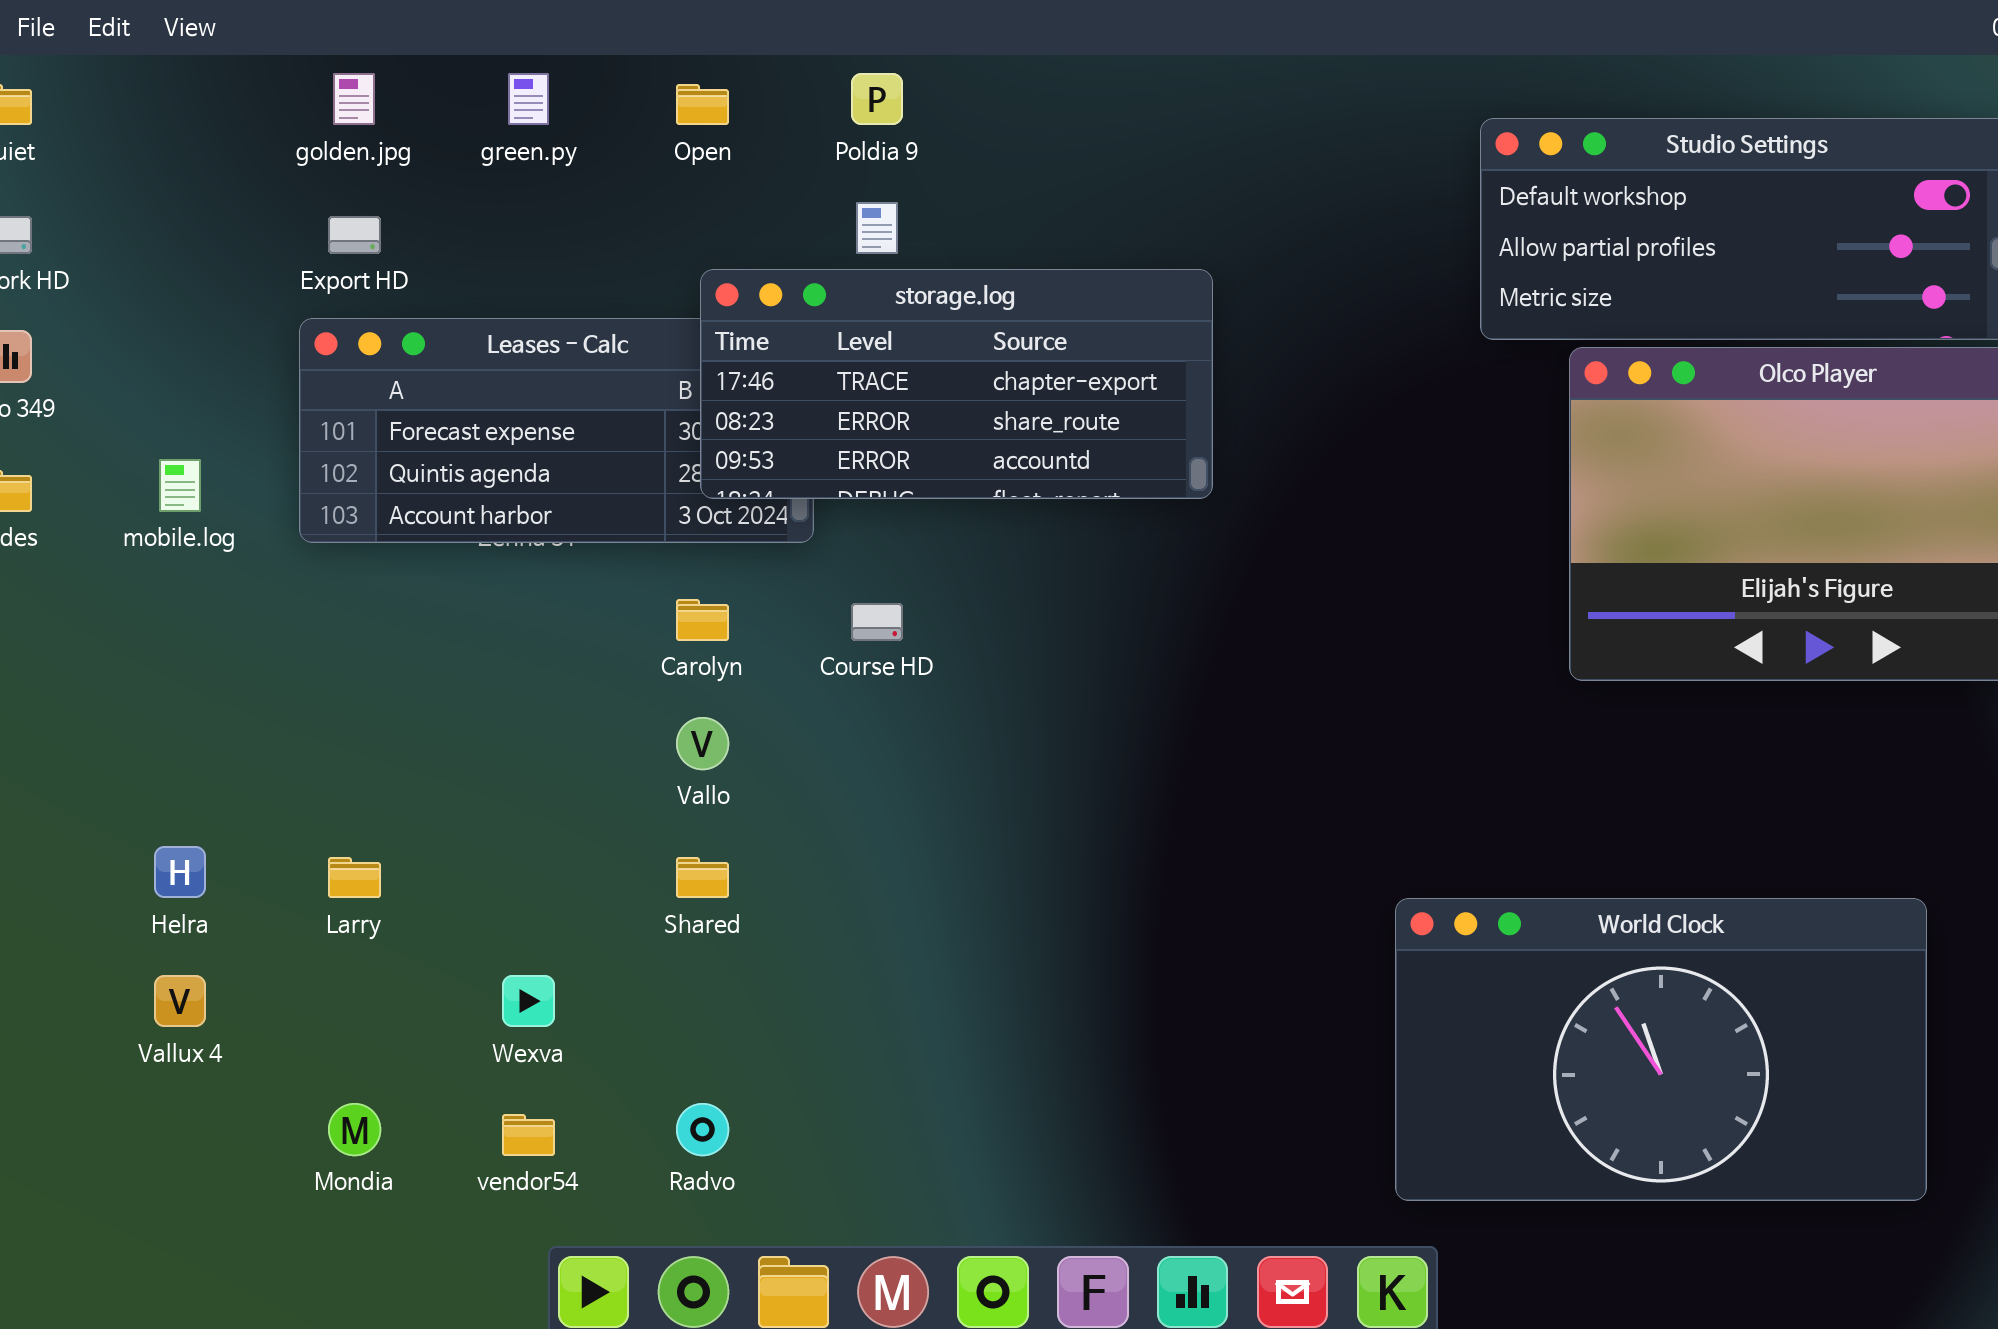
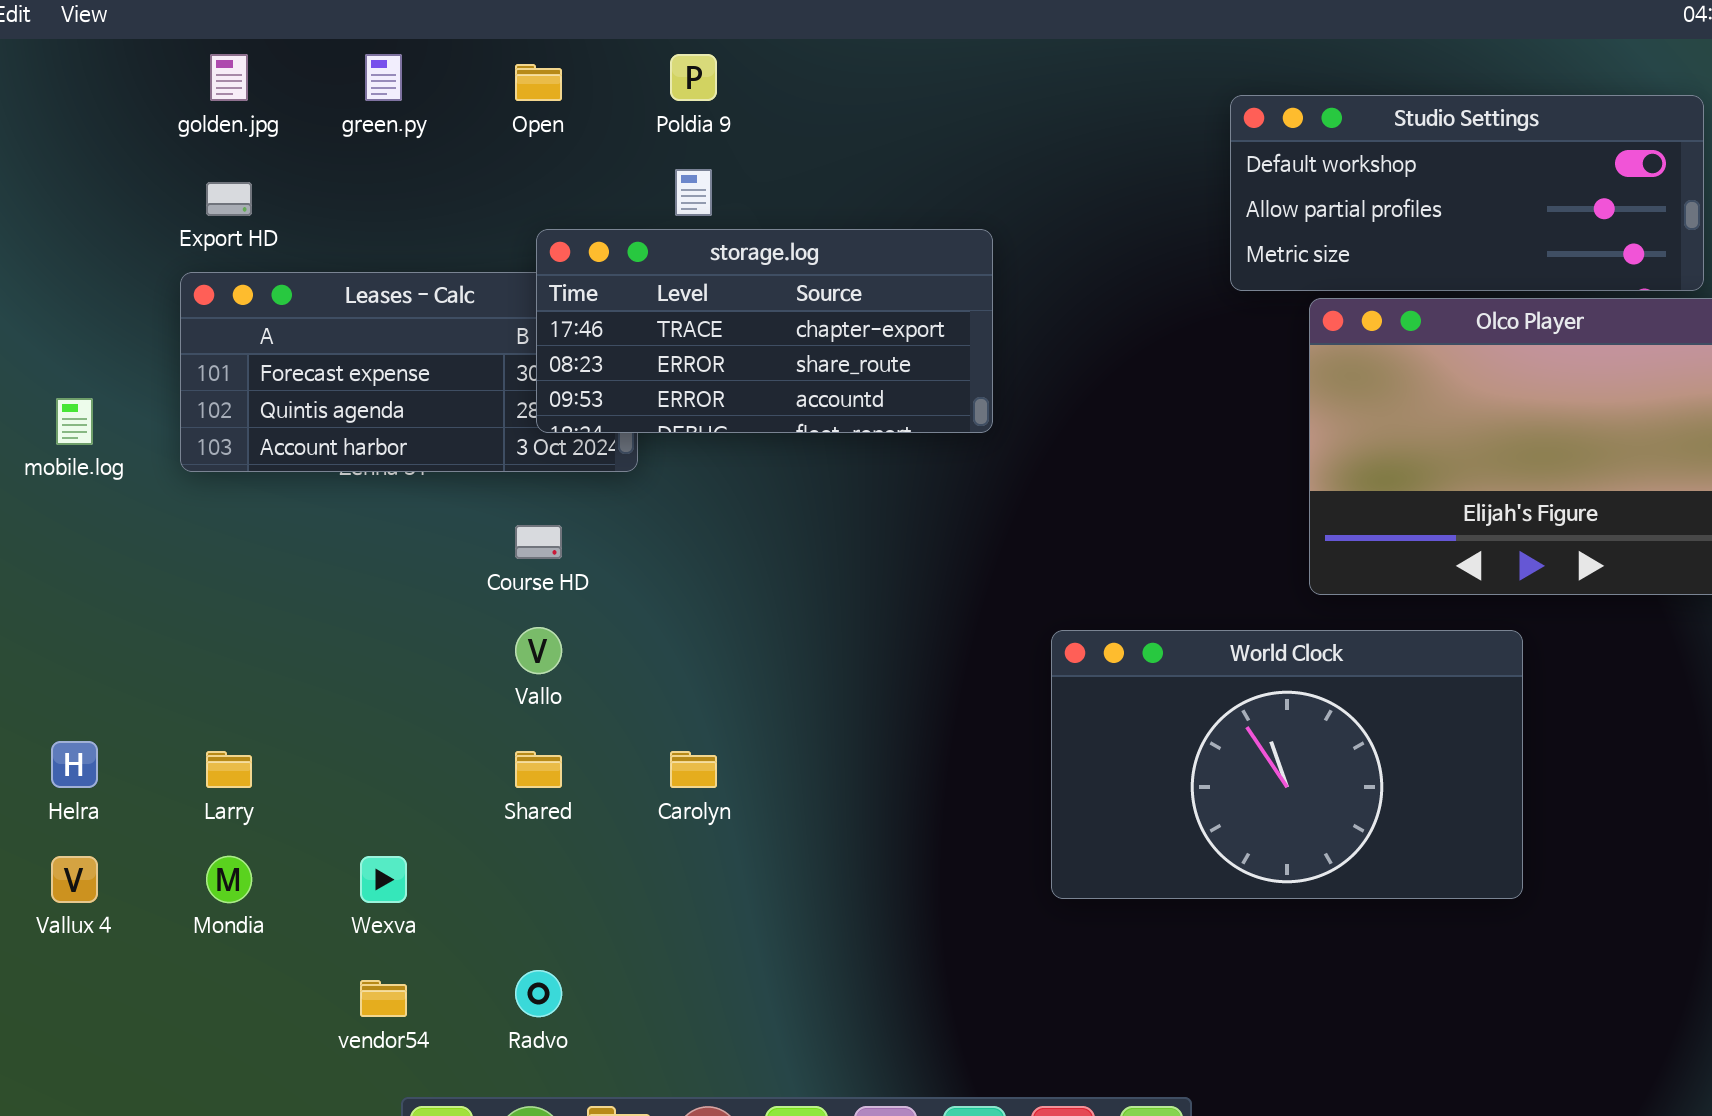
Carolyn: [676,599,729,641] -> [670,751,717,788], moved
Course HD: [851,603,903,641] -> [515,525,562,559], moved
World Clock: [1395,898,1927,1201] -> [1051,630,1523,899], moved
Mondia: [328,1103,381,1156] -> [206,856,252,903], moved

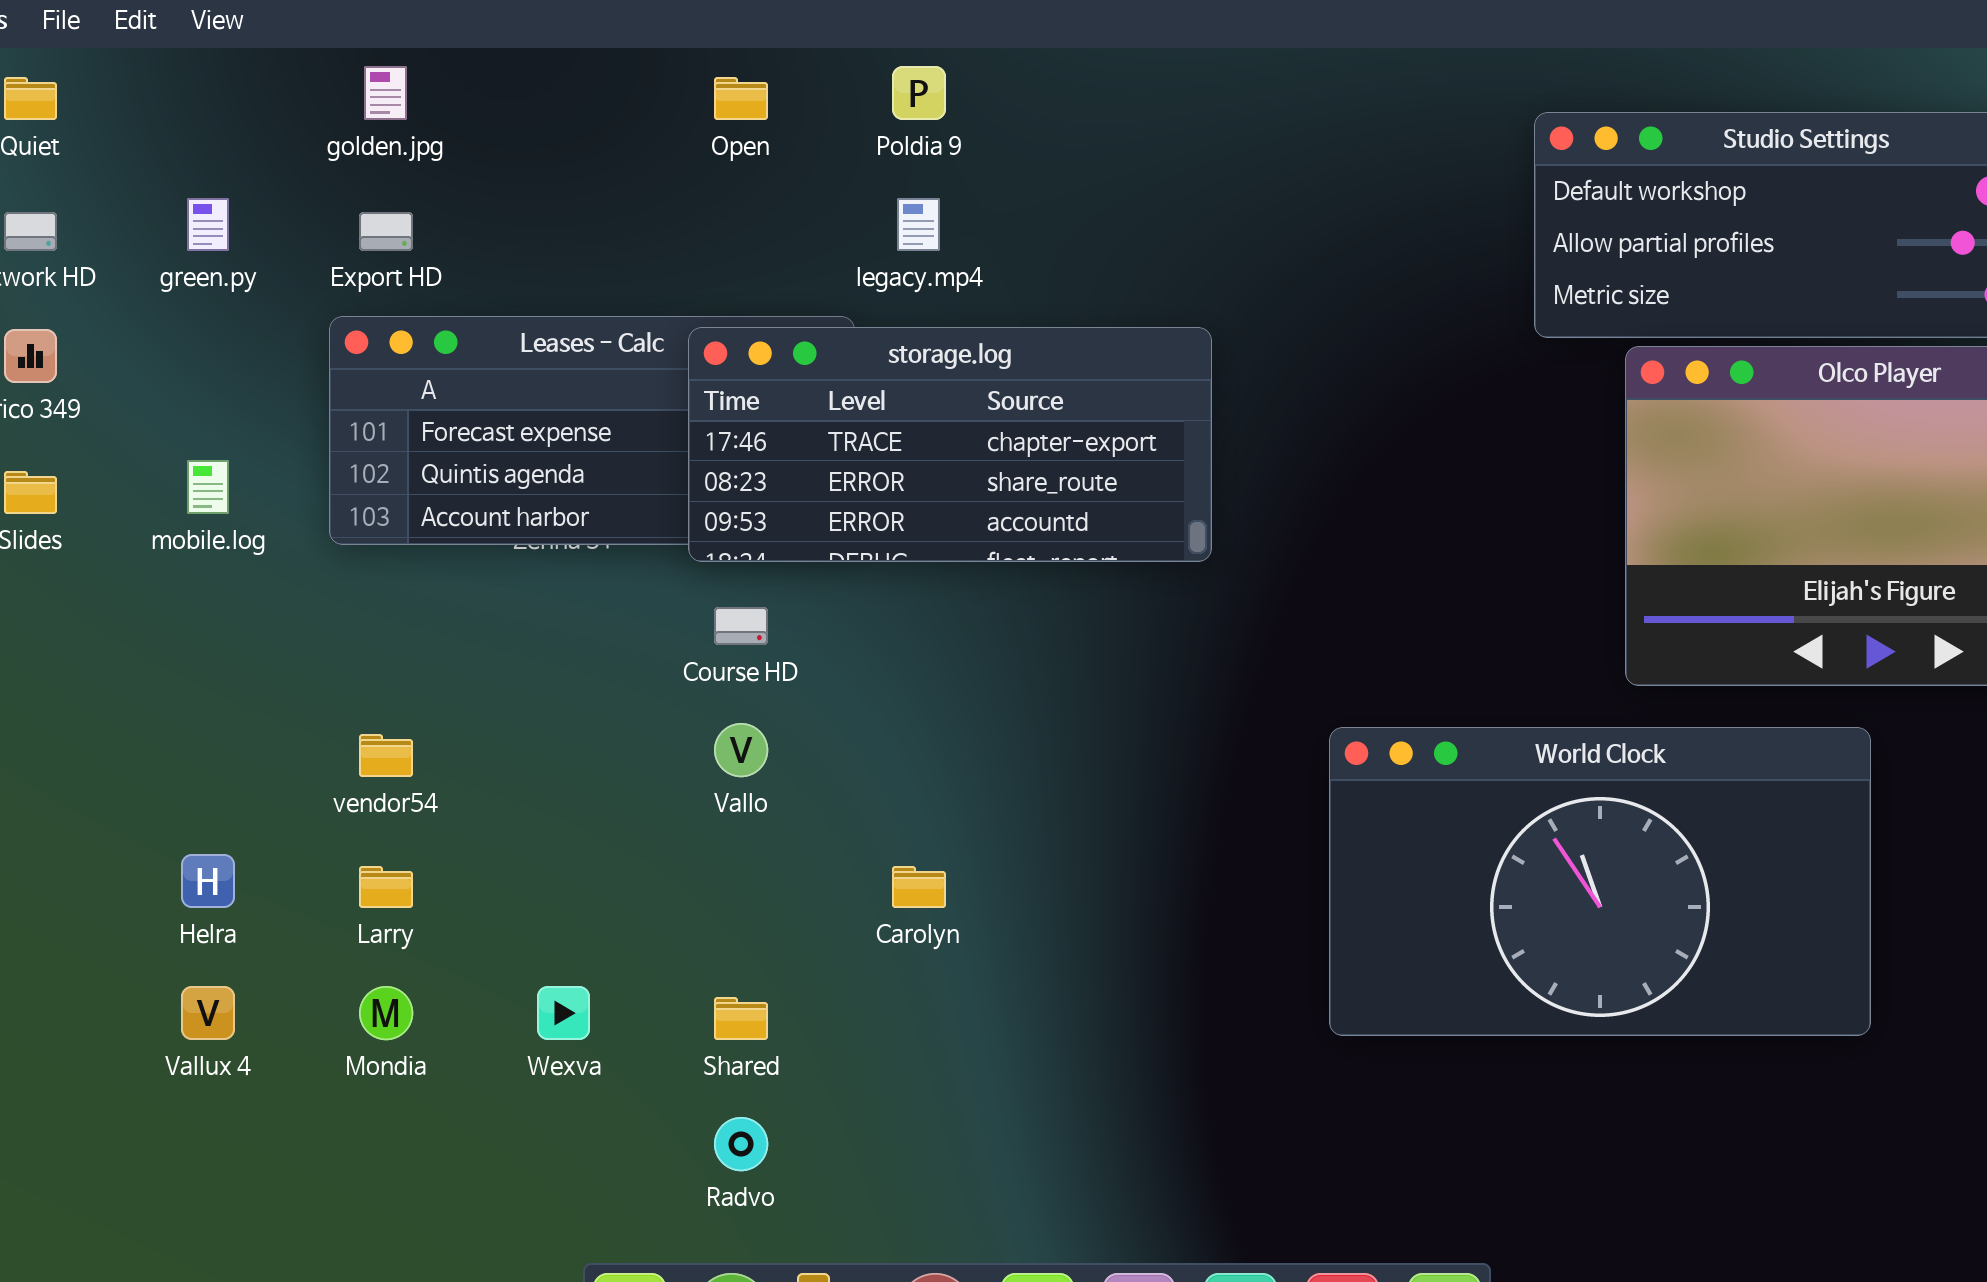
green.py: [365,54,402,101] -> [187,198,229,251], moved
storage.log: [536,229,993,433] -> [688,327,1212,562], moved
Shared: [515,751,562,788] -> [714,997,768,1040], moved
vendor54: [360,980,407,1017] -> [359,734,413,777], moved

